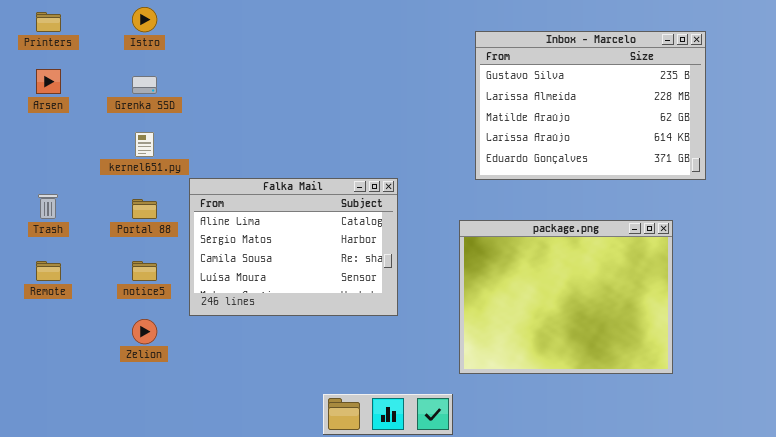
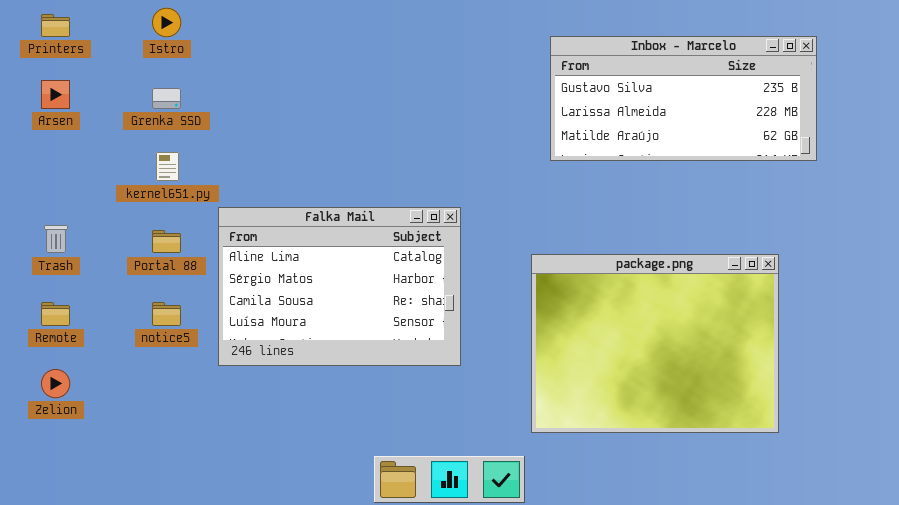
Inbox - Marcelo: [475,31,706,180] -> [550,36,817,161], resized
Zelion: [132,319,157,344] -> [41,369,70,398], moved

